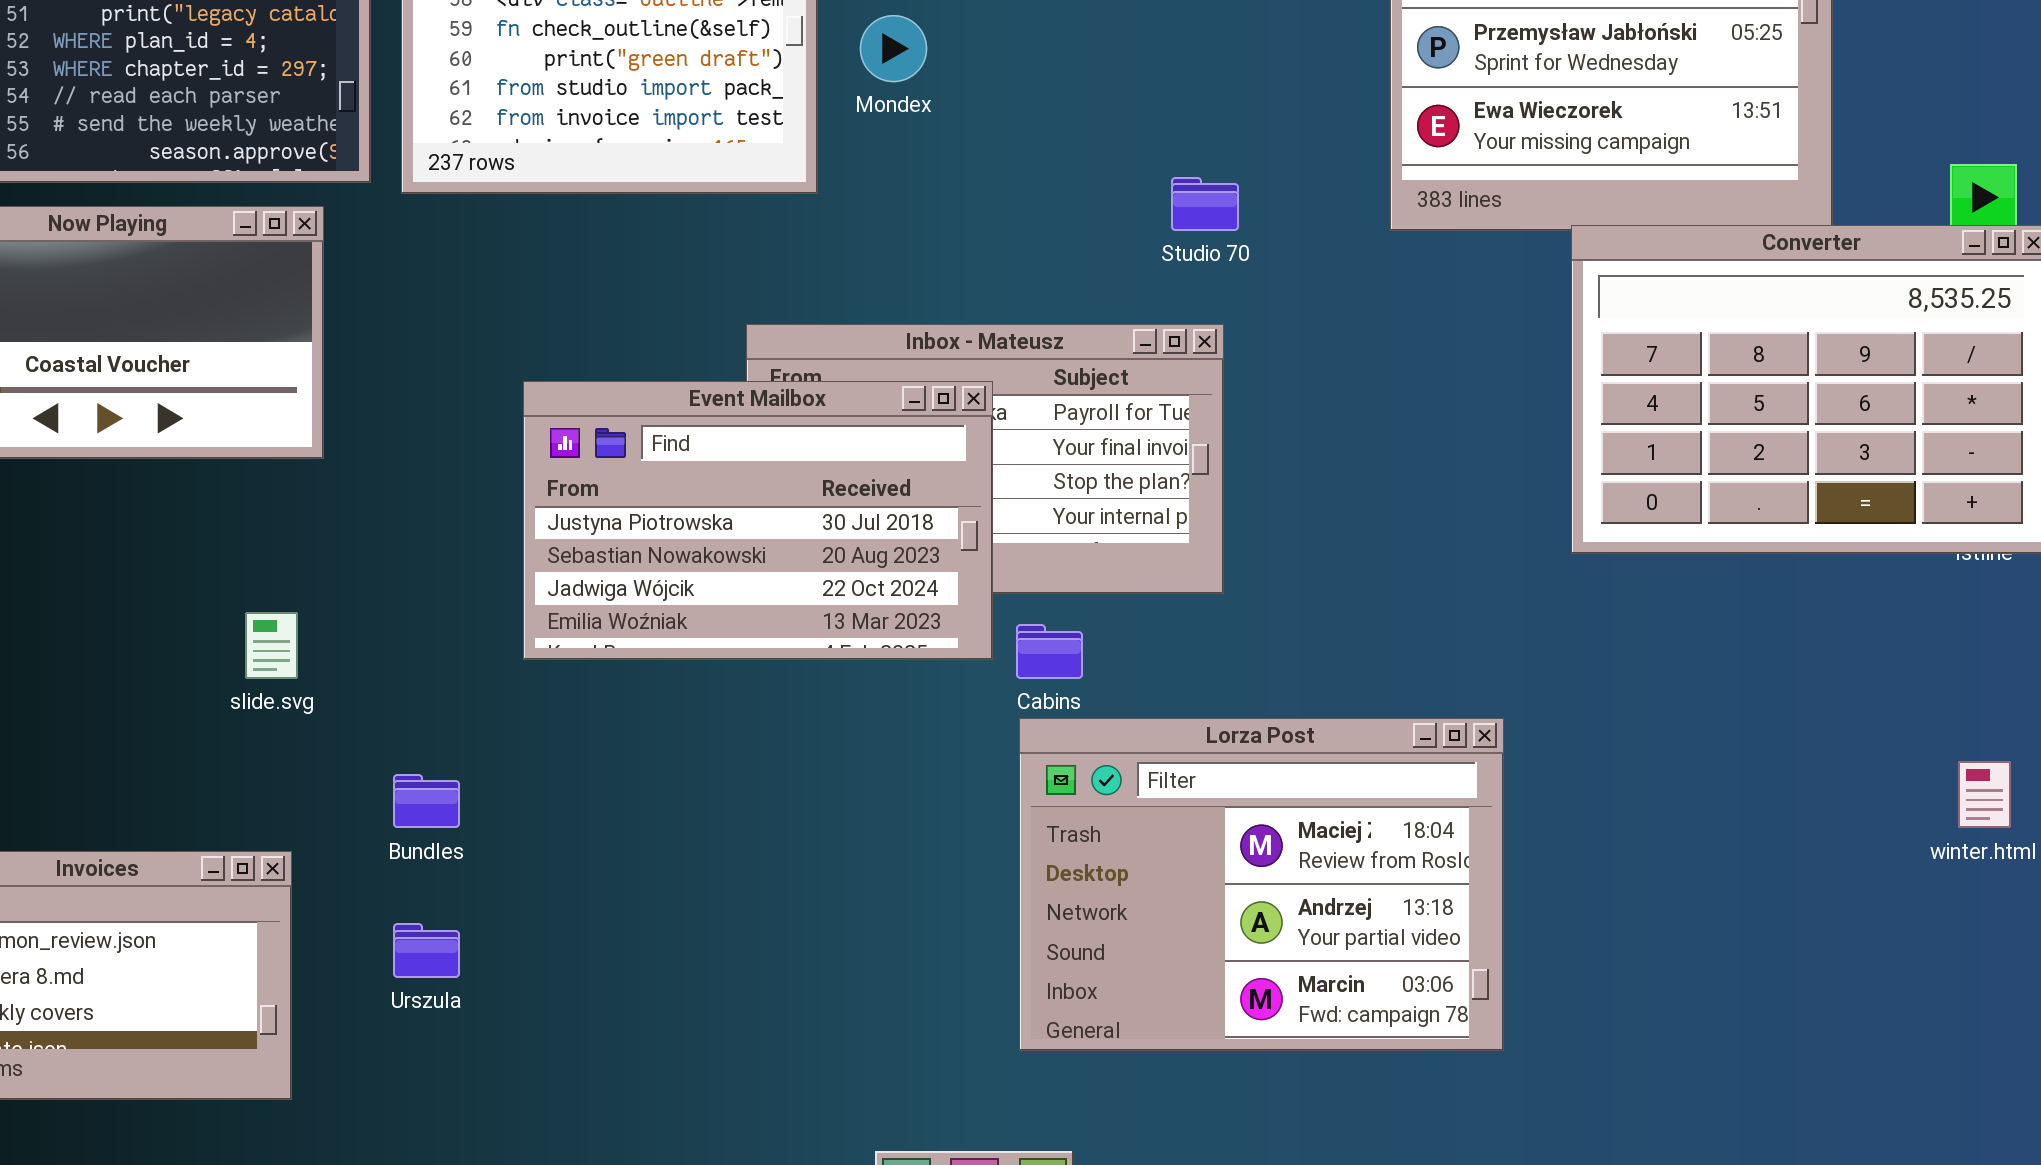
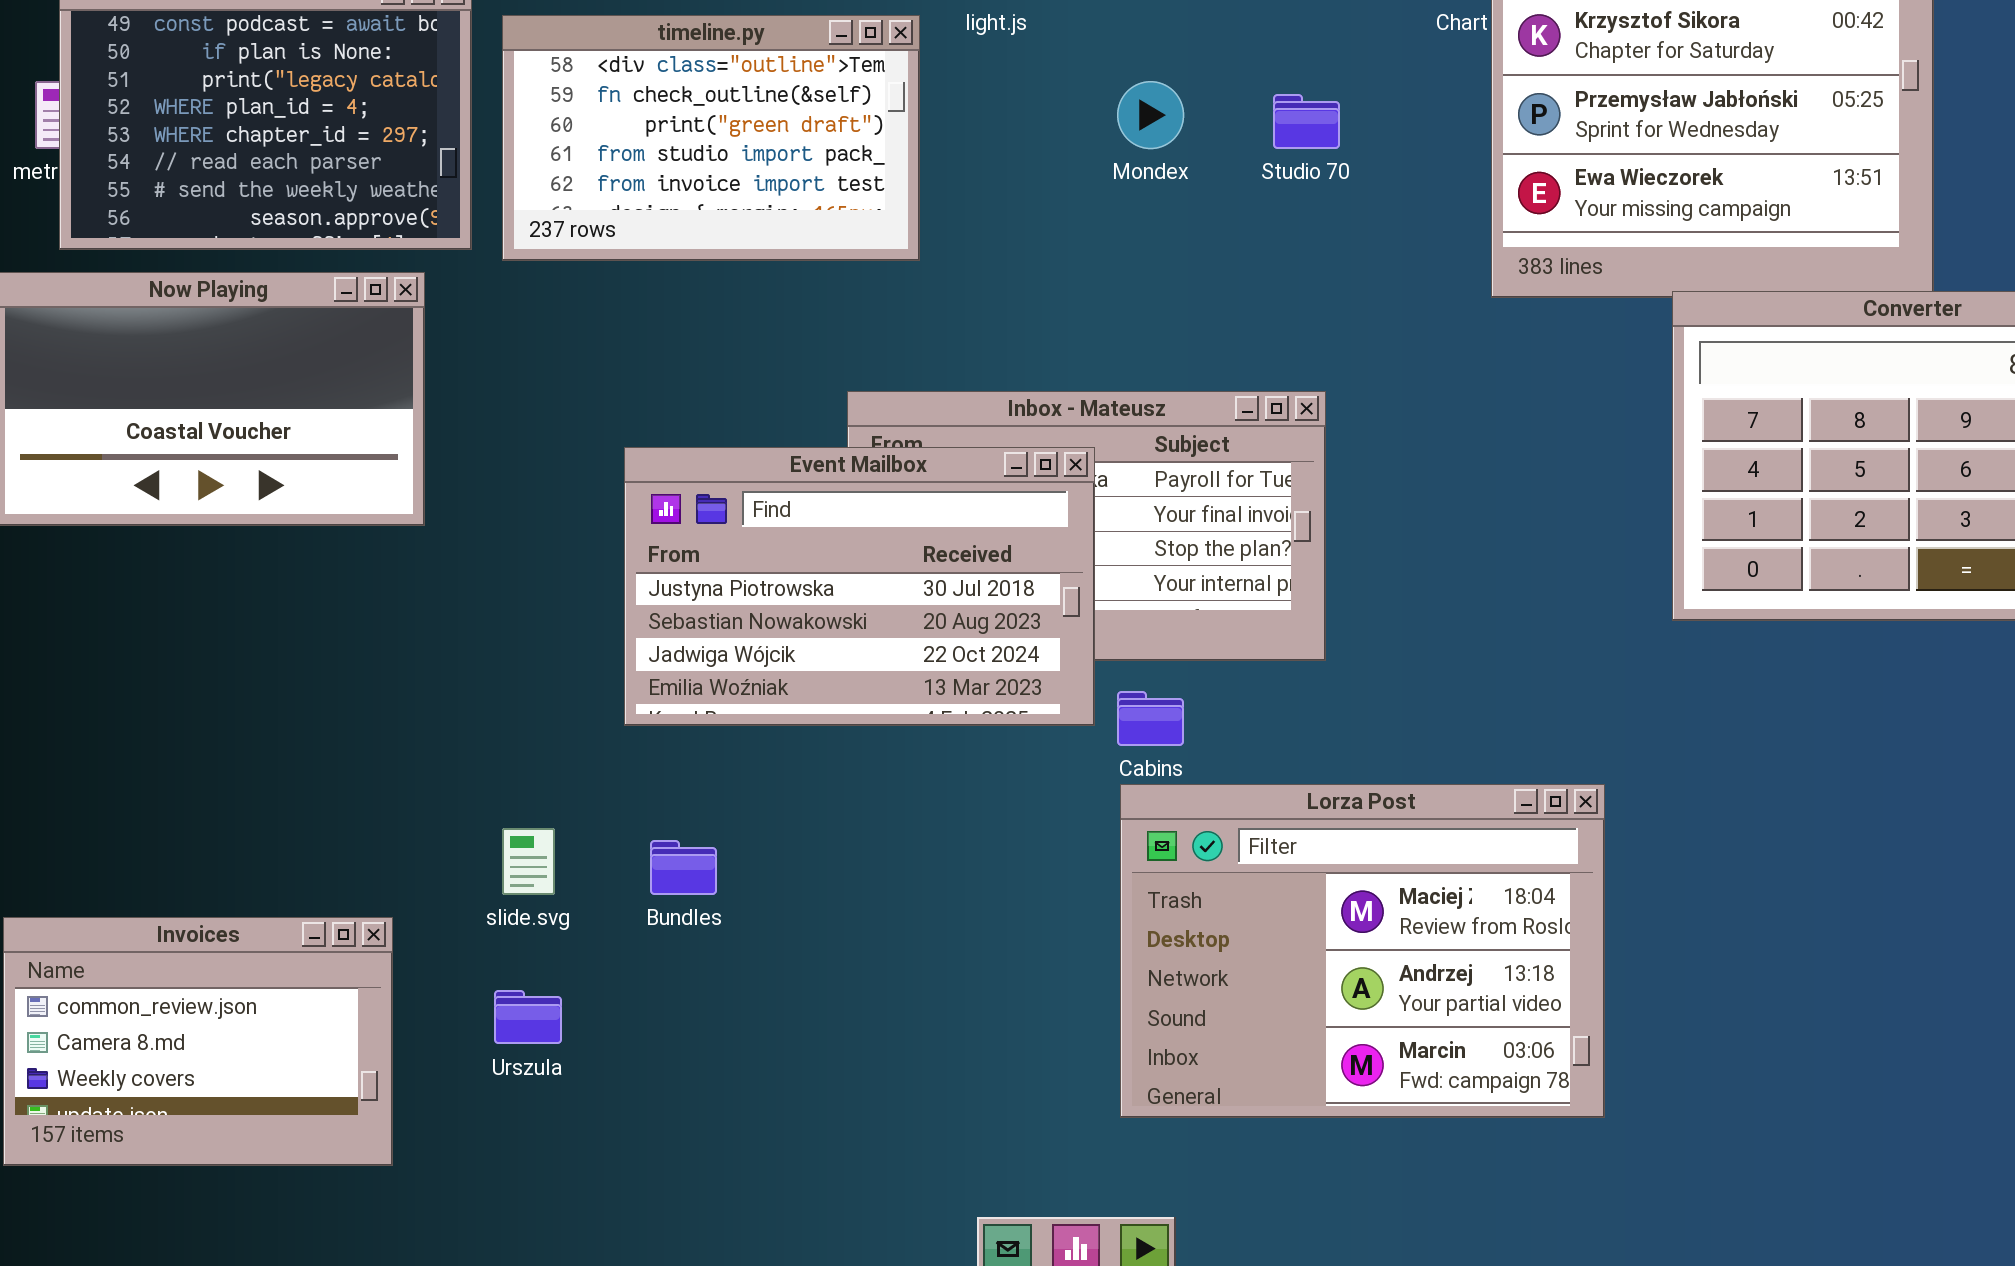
Mondex: [860,15,927,82] -> [1117,81,1184,149], moved
Studio 70: [1171,177,1239,231] -> [1273,94,1340,149], moved
slide.svg: [245,612,298,679] -> [502,828,555,895], moved
Bundles: [393,774,460,828] -> [650,840,717,895], moved

